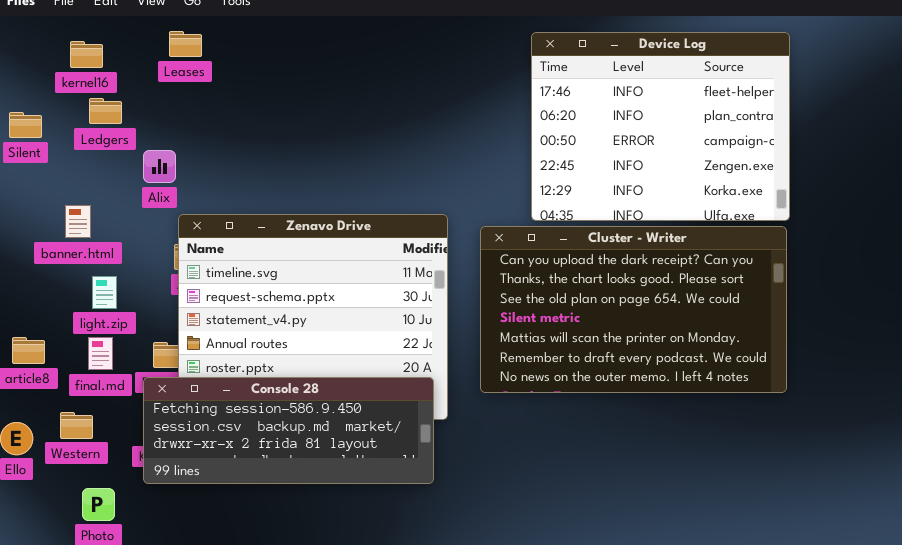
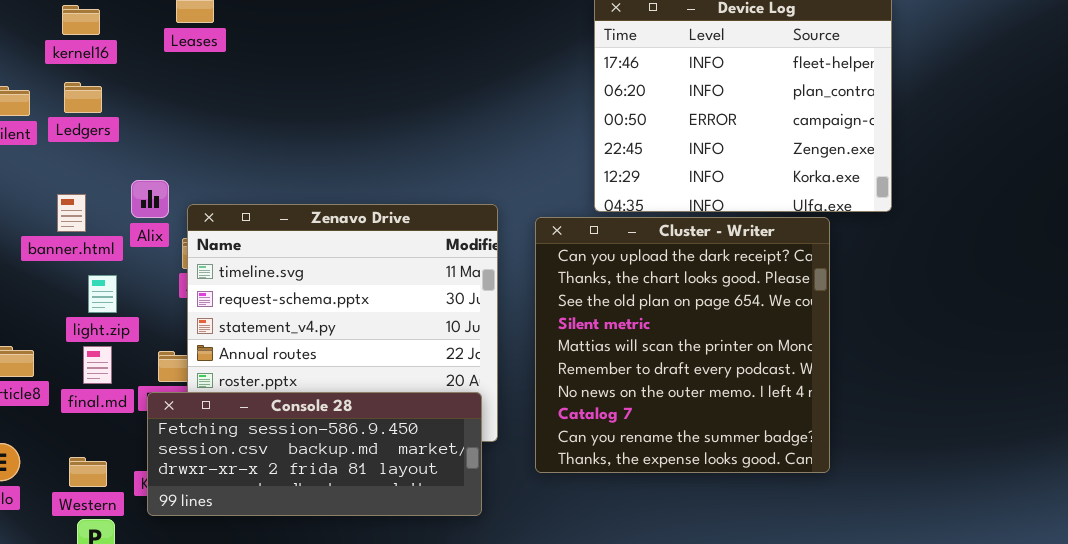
Ledgers: [89,98,122,124] -> [64,82,102,113], moved
Alix: [143,150,176,183] -> [131,180,169,218], moved
Cluster - Writer: [480,226,787,393] -> [535,217,830,473], resized
Western: [60,412,93,439] -> [69,457,107,487], moved

